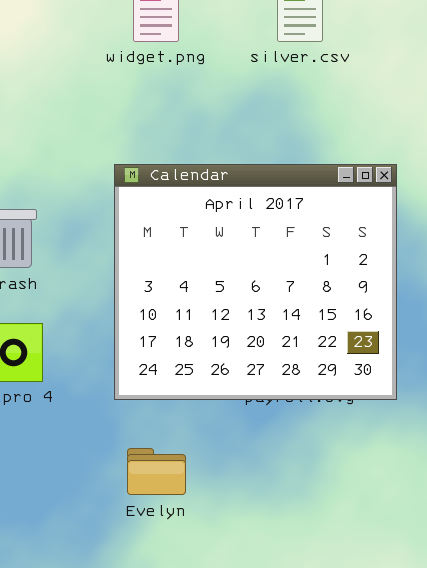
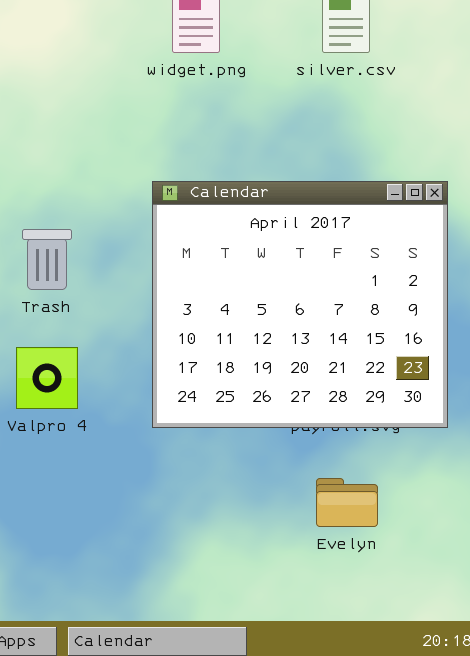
Evelyn: [127,448,186,495] -> [316,478,378,527], moved

